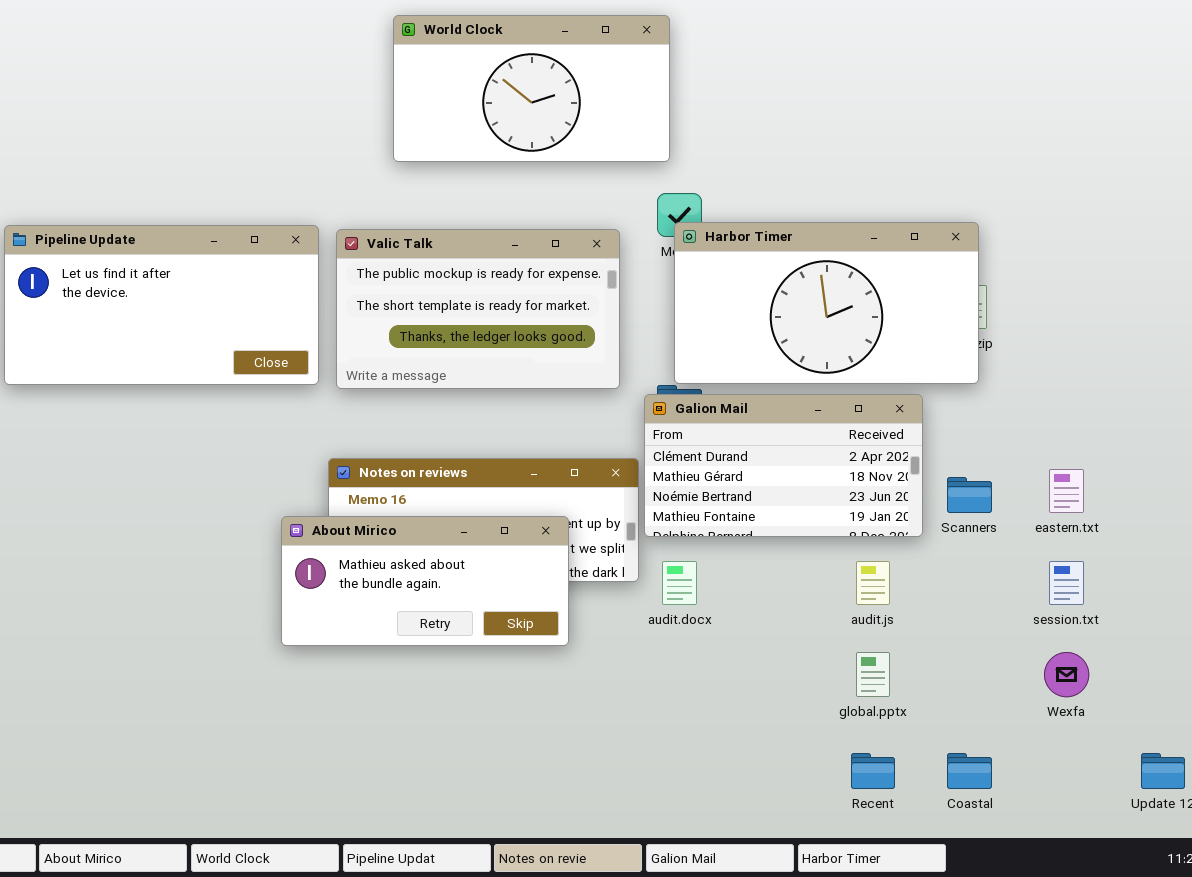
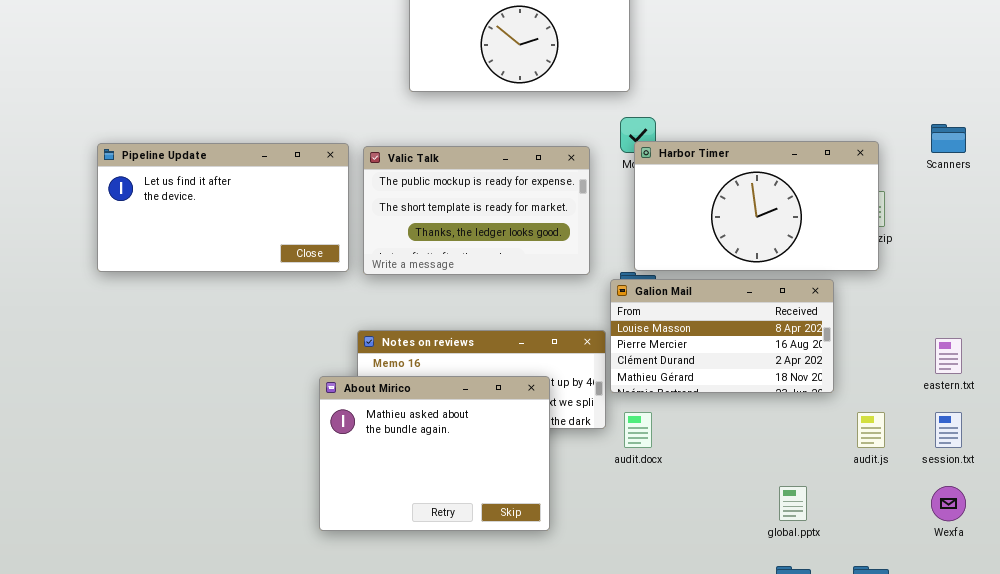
Galion Mail: [644,394,923,537] -> [610,279,834,393], scrolled up 2 rows
Scanners: [947,477,992,513] -> [931,124,966,153], moved
About Mirico: [281,516,569,646] -> [319,376,550,531], resized
audit.js: [856,561,890,605] -> [857,412,885,448], moved

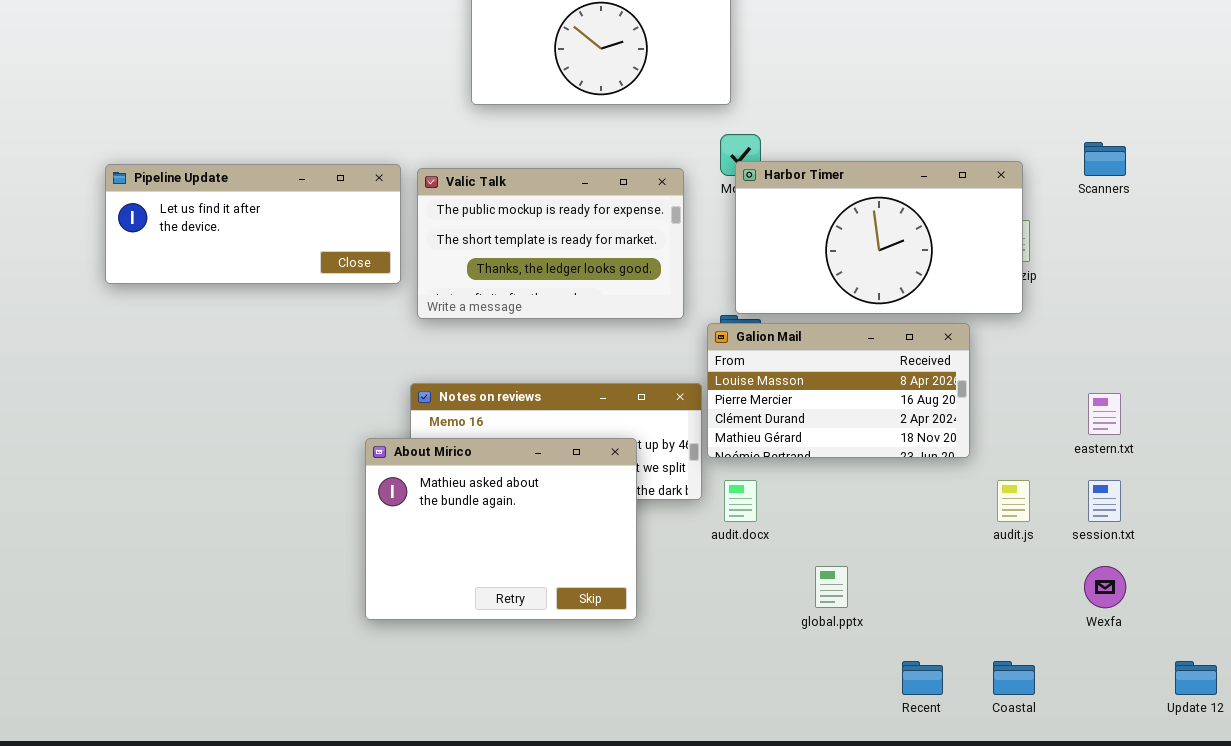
Pipeline Update: [97,143,349,272] -> [105,164,401,284], resized
global.pptx: [779,486,807,521] -> [815,566,848,608], moved

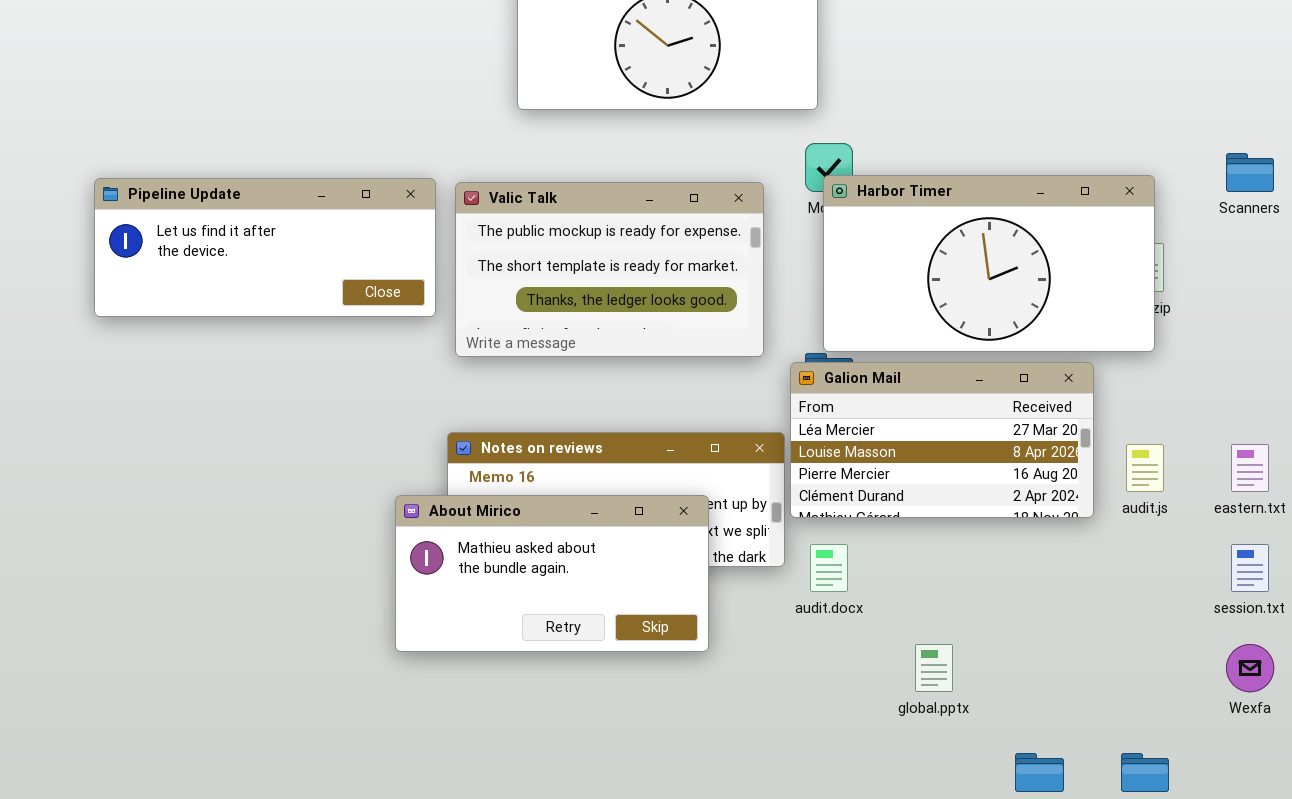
Galion Mail: [707,323,970,458] -> [790,362,1094,518], scrolled up 1 row
About Mirico: [365,438,637,620] -> [395,495,709,652], resized
audit.js: [997,480,1030,522] -> [1126,444,1164,492], moved

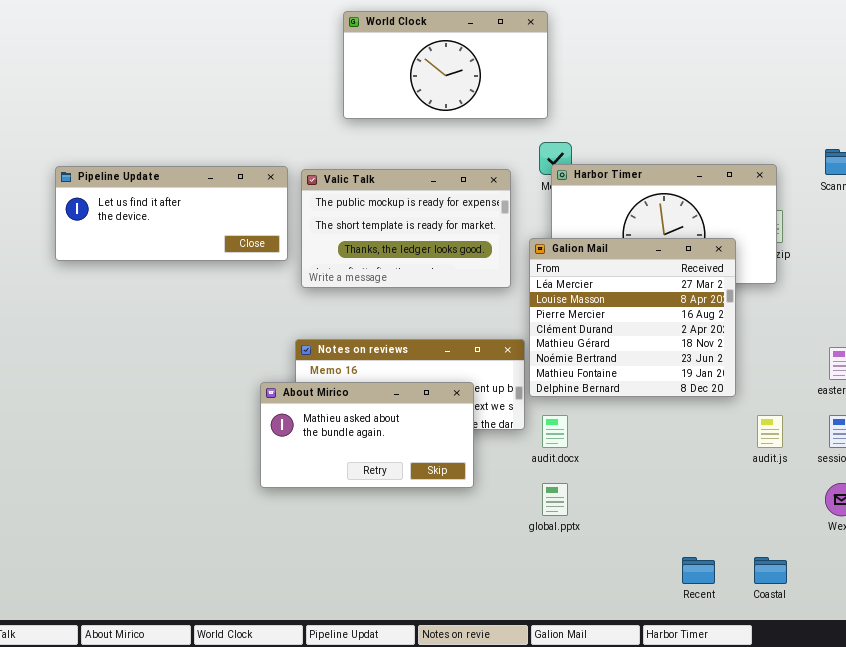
Galion Mail: [790,362,1094,518] -> [529,238,736,397], resized
audit.js: [1126,444,1164,492] -> [757,415,783,448], moved
global.pptx: [915,644,953,692] -> [542,483,568,516], moved

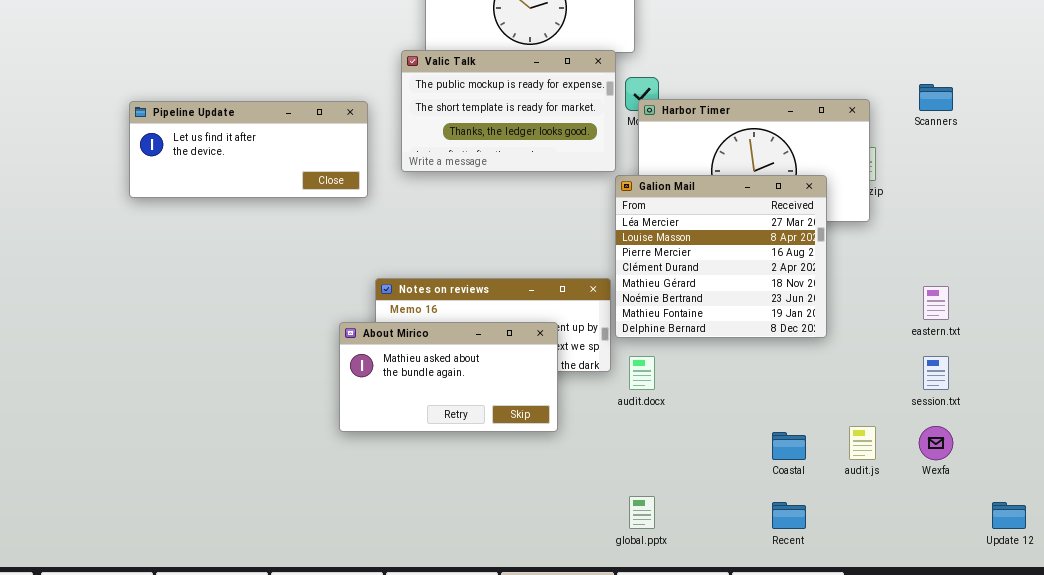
Valic Talk: [301,169,511,288] -> [401,50,616,172], moved
audit.js: [757,415,783,448] -> [849,426,876,460], moved
global.pptx: [542,483,568,516] -> [629,496,655,529], moved
Coastal: [754,557,787,584] -> [772,432,806,460], moved

